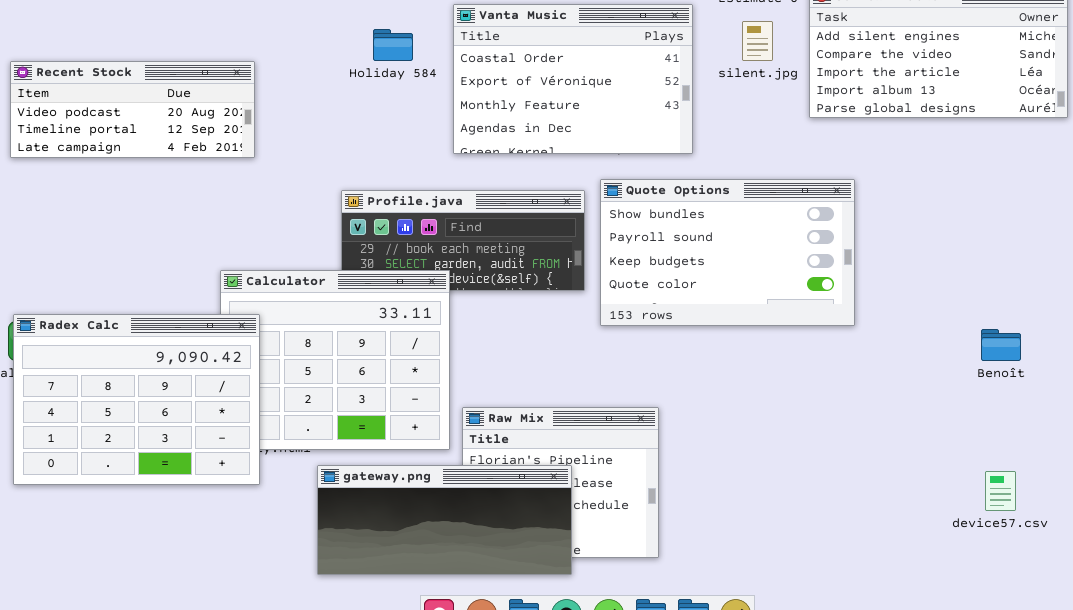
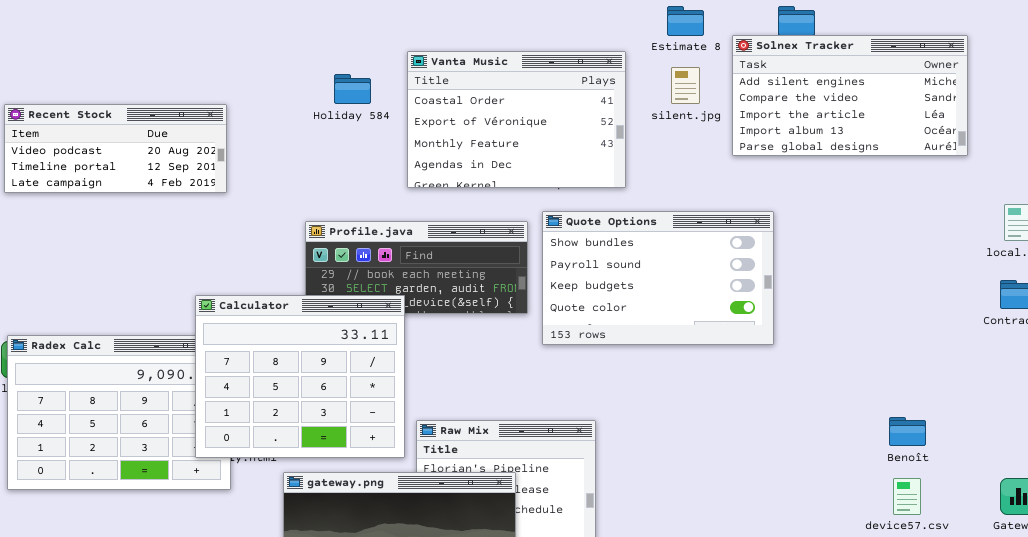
Calculator: [220,270,450,450] -> [195,295,405,458], raised
Benoît: [981,329,1021,361] -> [889,417,926,446], moved

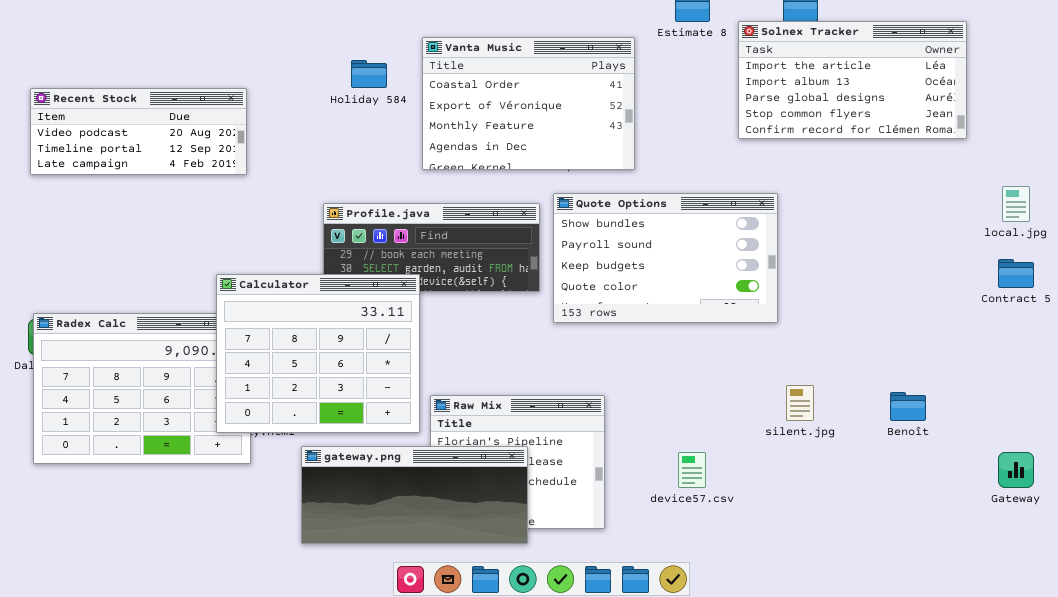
Solnex Tracker: [732,35,968,156] -> [738,21,967,139], scrolled down 2 rows
silent.jpg: [671,67,700,104] -> [786,385,814,421], moved
device57.csv: [893,478,921,515] -> [678,452,706,488], moved

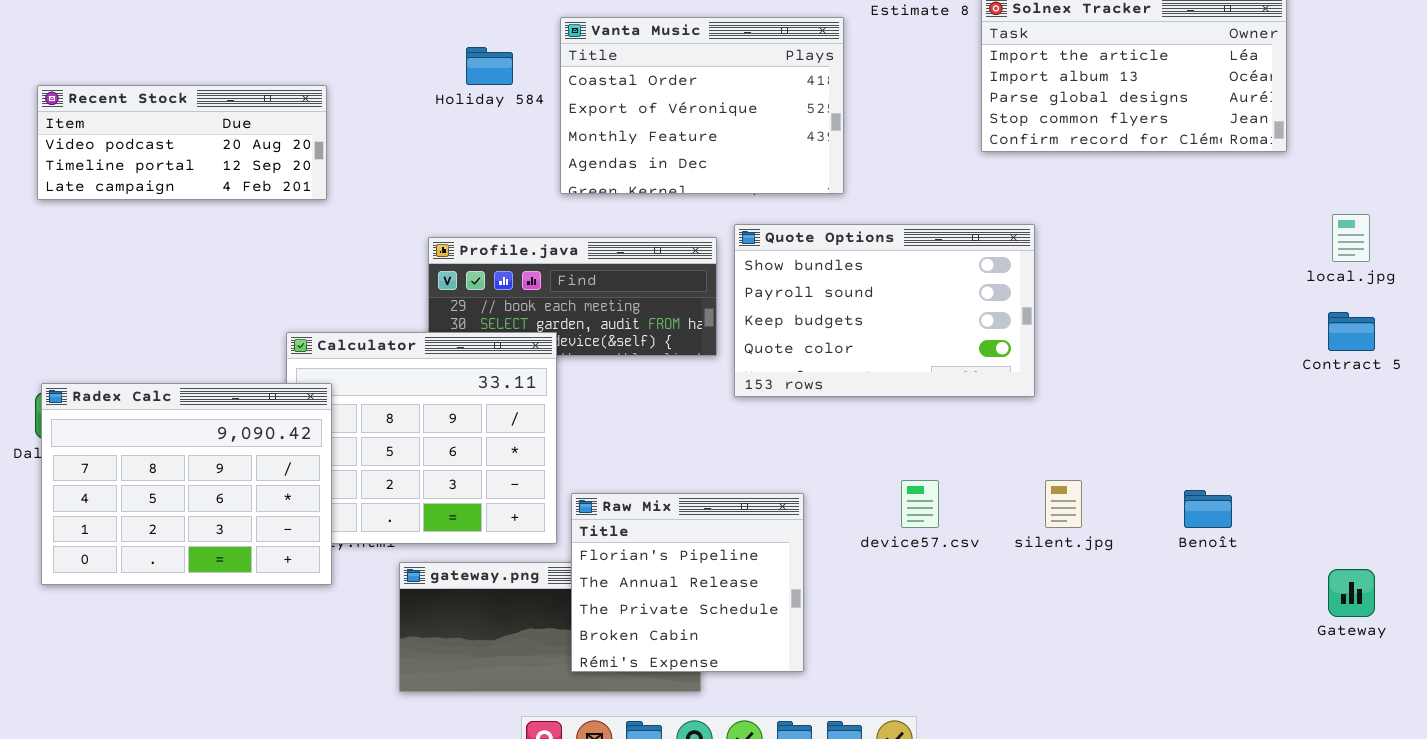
Radex Calc: [33,313,251,464] -> [41,383,332,585], raised
Raw Mix: [430,395,605,529] -> [571,493,804,672], raised
device57.csv: [678,452,706,488] -> [901,480,939,528], moved

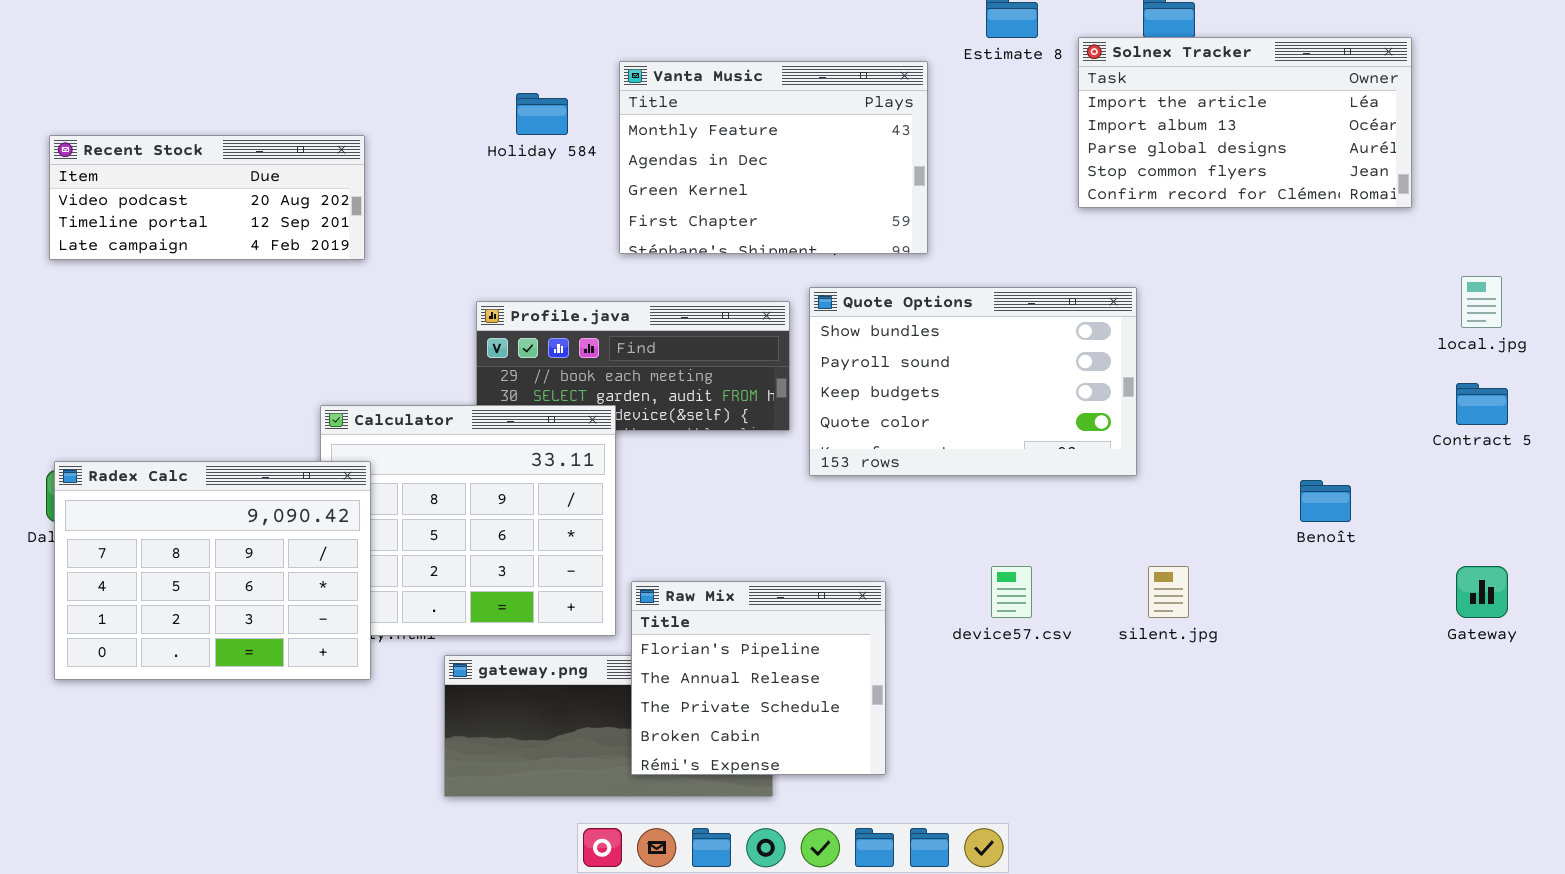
Vanta Music: [560,17,844,194] -> [619,61,928,254], scrolled down 2 rows
Benoît: [1184,490,1232,528] -> [1300,480,1351,522], moved
Gateway: [1328,569,1375,617] -> [1456,566,1508,618], moved

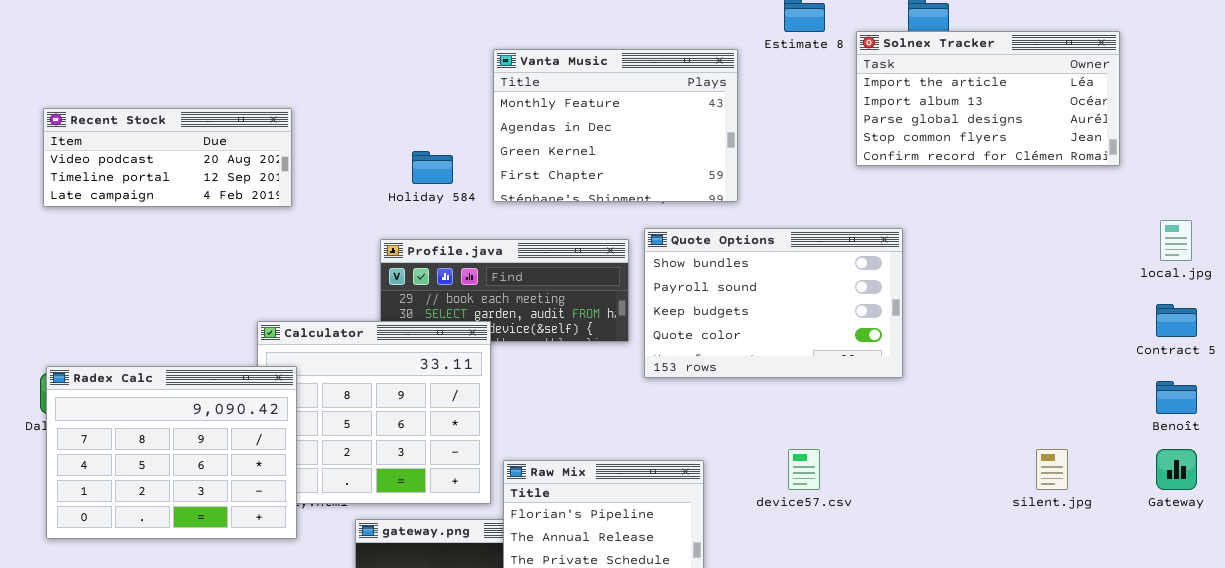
Holiday 584: [516,93,568,135] -> [412,151,453,184], moved
Benoît: [1300,480,1351,522] -> [1156,381,1197,414], moved
silent.jpg: [1148,566,1189,618] -> [1036,449,1068,490], moved

